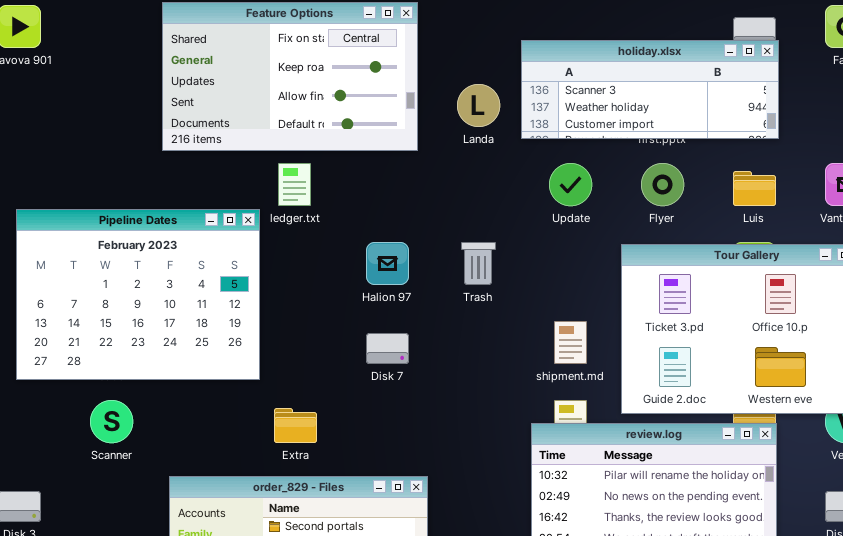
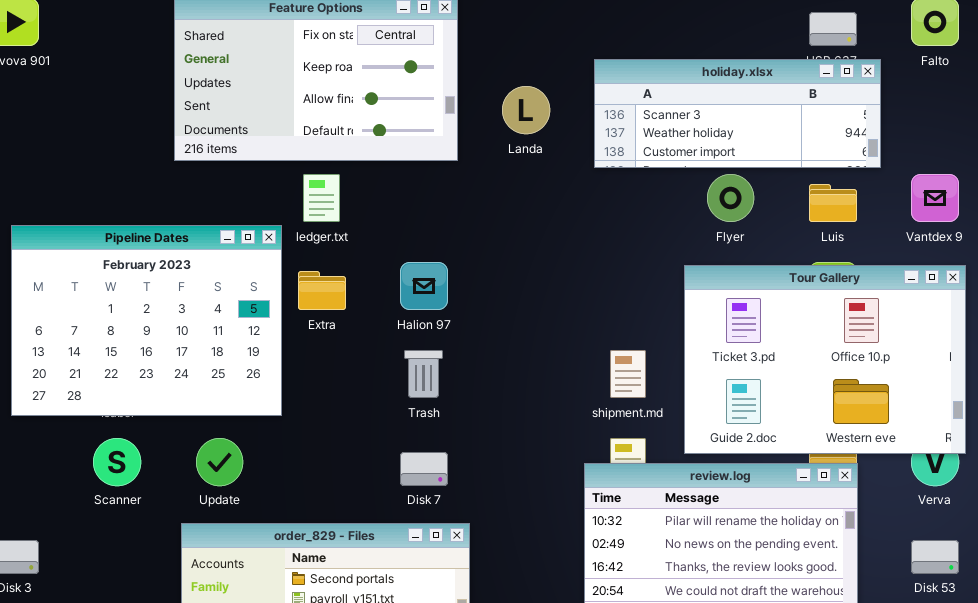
holiday.xlsx: [521,40,779,139] -> [594,59,881,168], moved
Update: [549,163,592,206] -> [196,438,243,486], moved
Trash: [461,242,496,285] -> [404,350,443,398], moved
Disk 7: [366,333,409,364] -> [400,452,448,486], moved
Extra: [274,408,317,443] -> [298,271,346,310], moved

